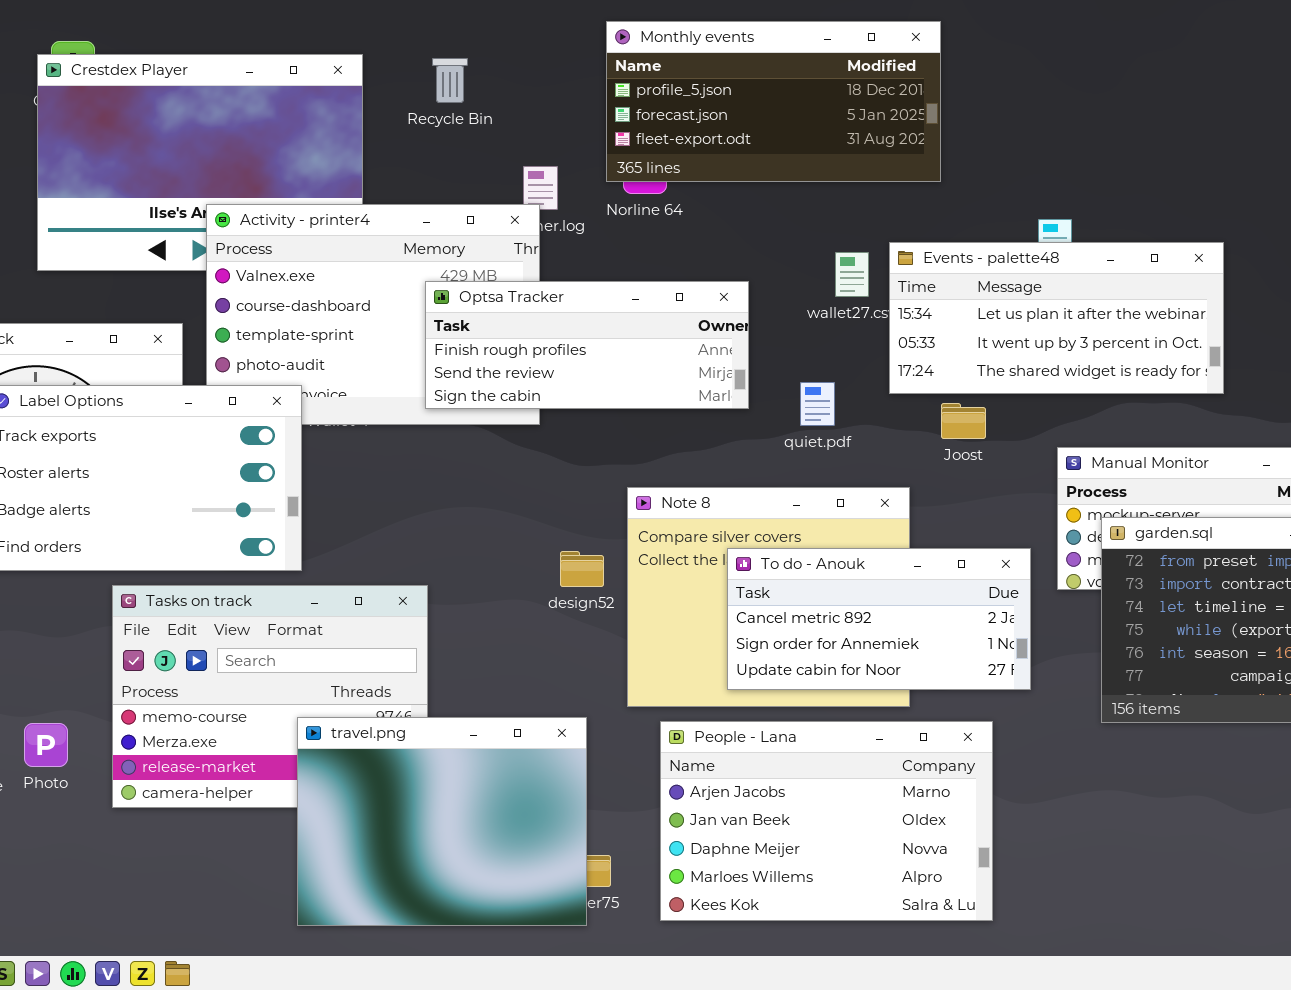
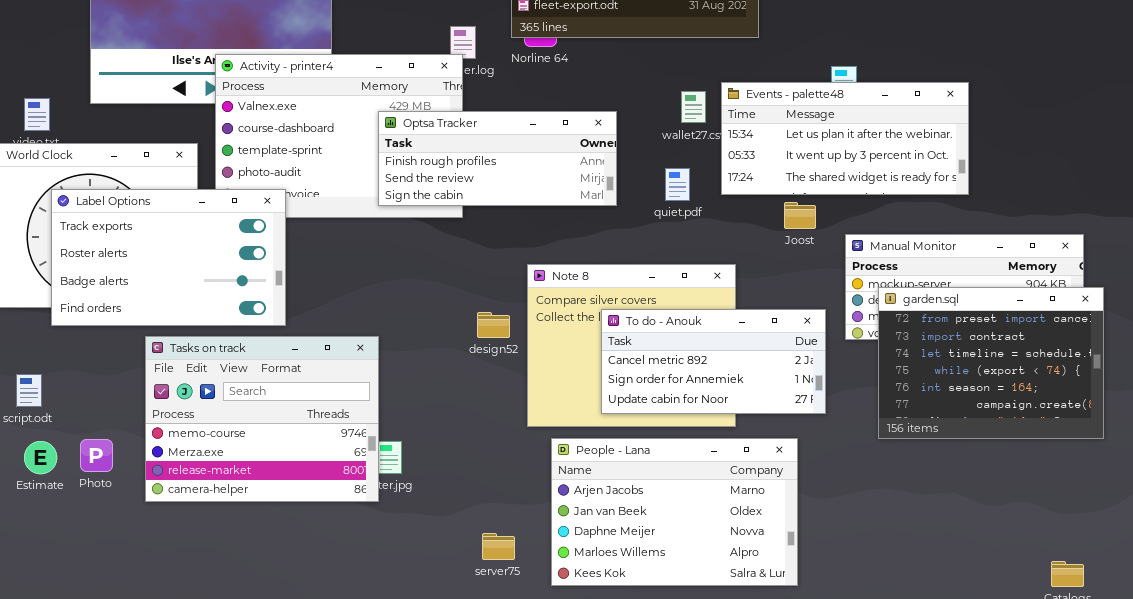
quiet.pdf: [800,382,835,426] -> [665,168,690,201], moved
Joost: [941,403,986,439] -> [784,202,816,229], moved
travel.png: [297,717,587,926] -> none, closed

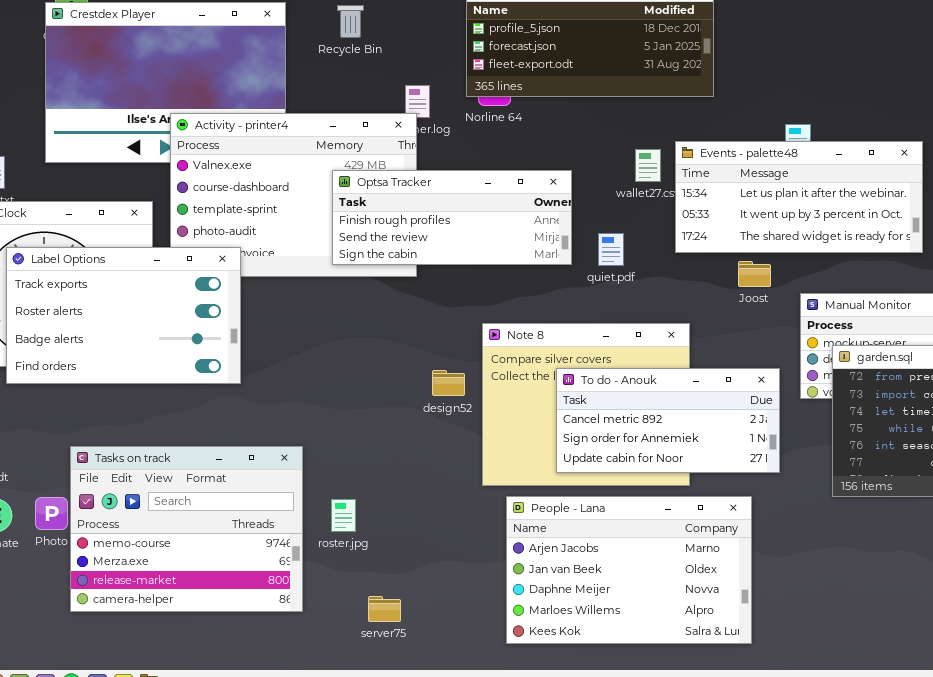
quiet.pdf: [665,168,690,201] -> [598,233,624,266], moved
Tasks on track: [145,336,379,502] -> [70,446,303,612], moved
server75: [482,533,515,560] -> [368,596,401,622], moved

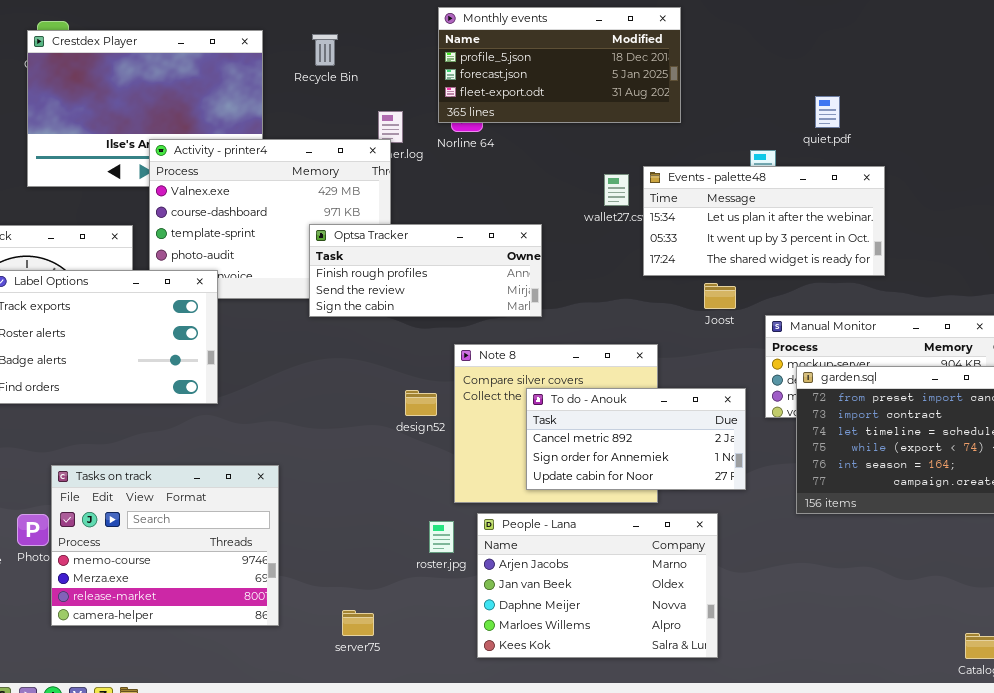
Optsa Tracker: [332,170,572,265] -> [309,224,542,317], moved
quiet.pdf: [598,233,624,266] -> [815,96,840,128], moved
roster.jpg: [331,499,356,532] -> [429,521,454,553], moved

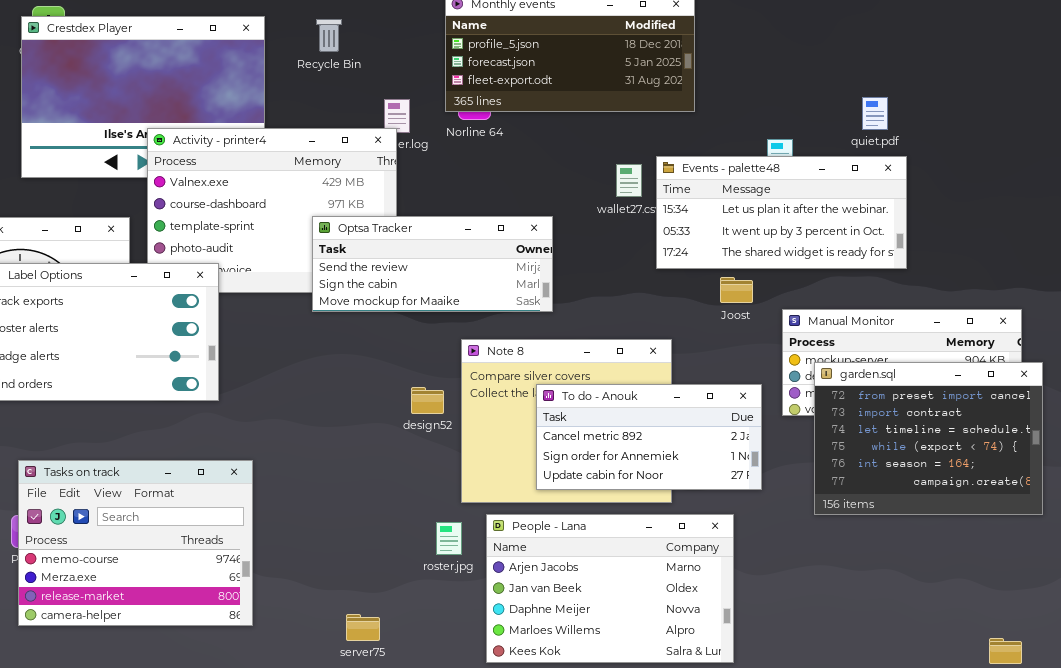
quiet.pdf: [815,96,840,128] -> [862,97,888,130], moved
Optsa Tracker: [309,224,542,317] -> [312,216,553,312], scrolled down 1 row
Tasks on track: [51,465,279,626] -> [18,460,253,626], moved

